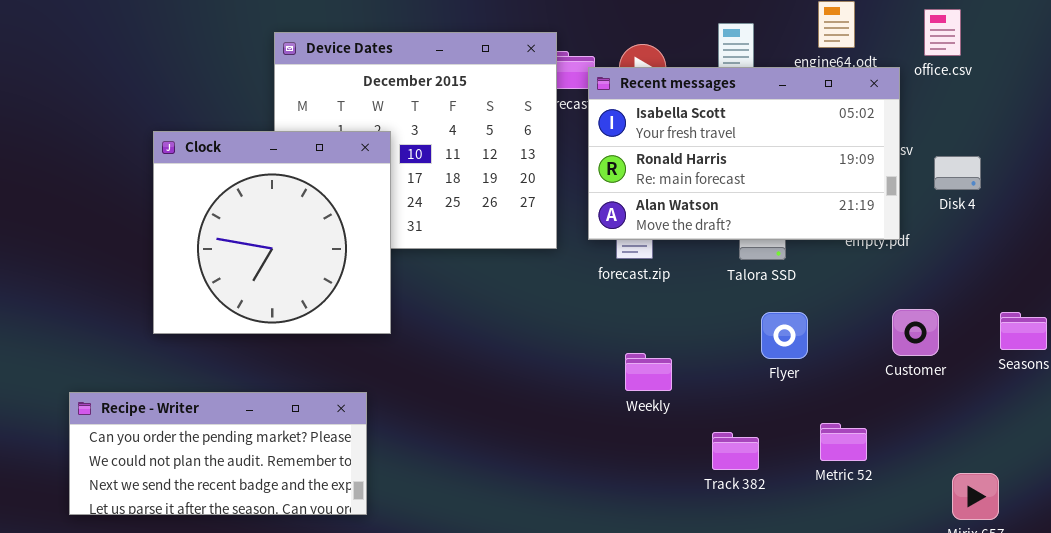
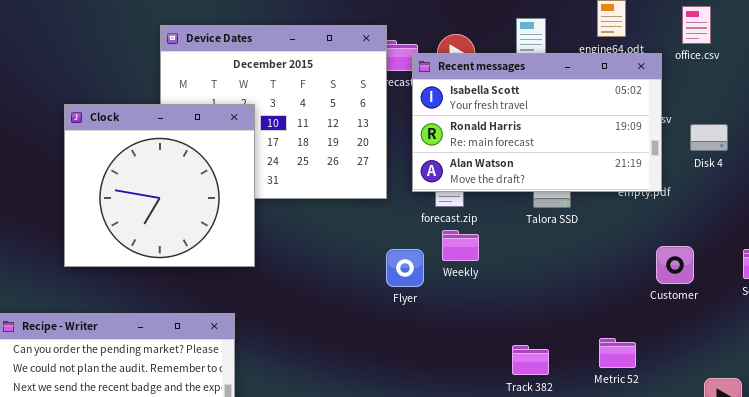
Flyer: [761,312,808,359] -> [386,249,424,287], moved
Weekly: [625,353,672,391] -> [442,230,479,261], moved

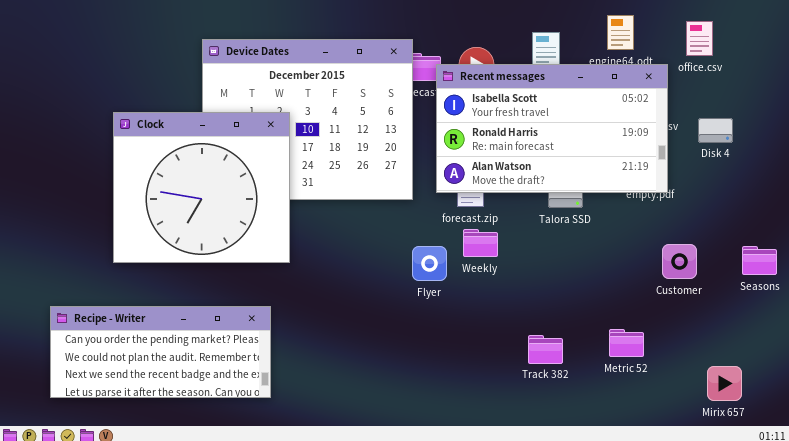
Disk 4: [690,124,728,151] -> [698,118,733,143], moved

